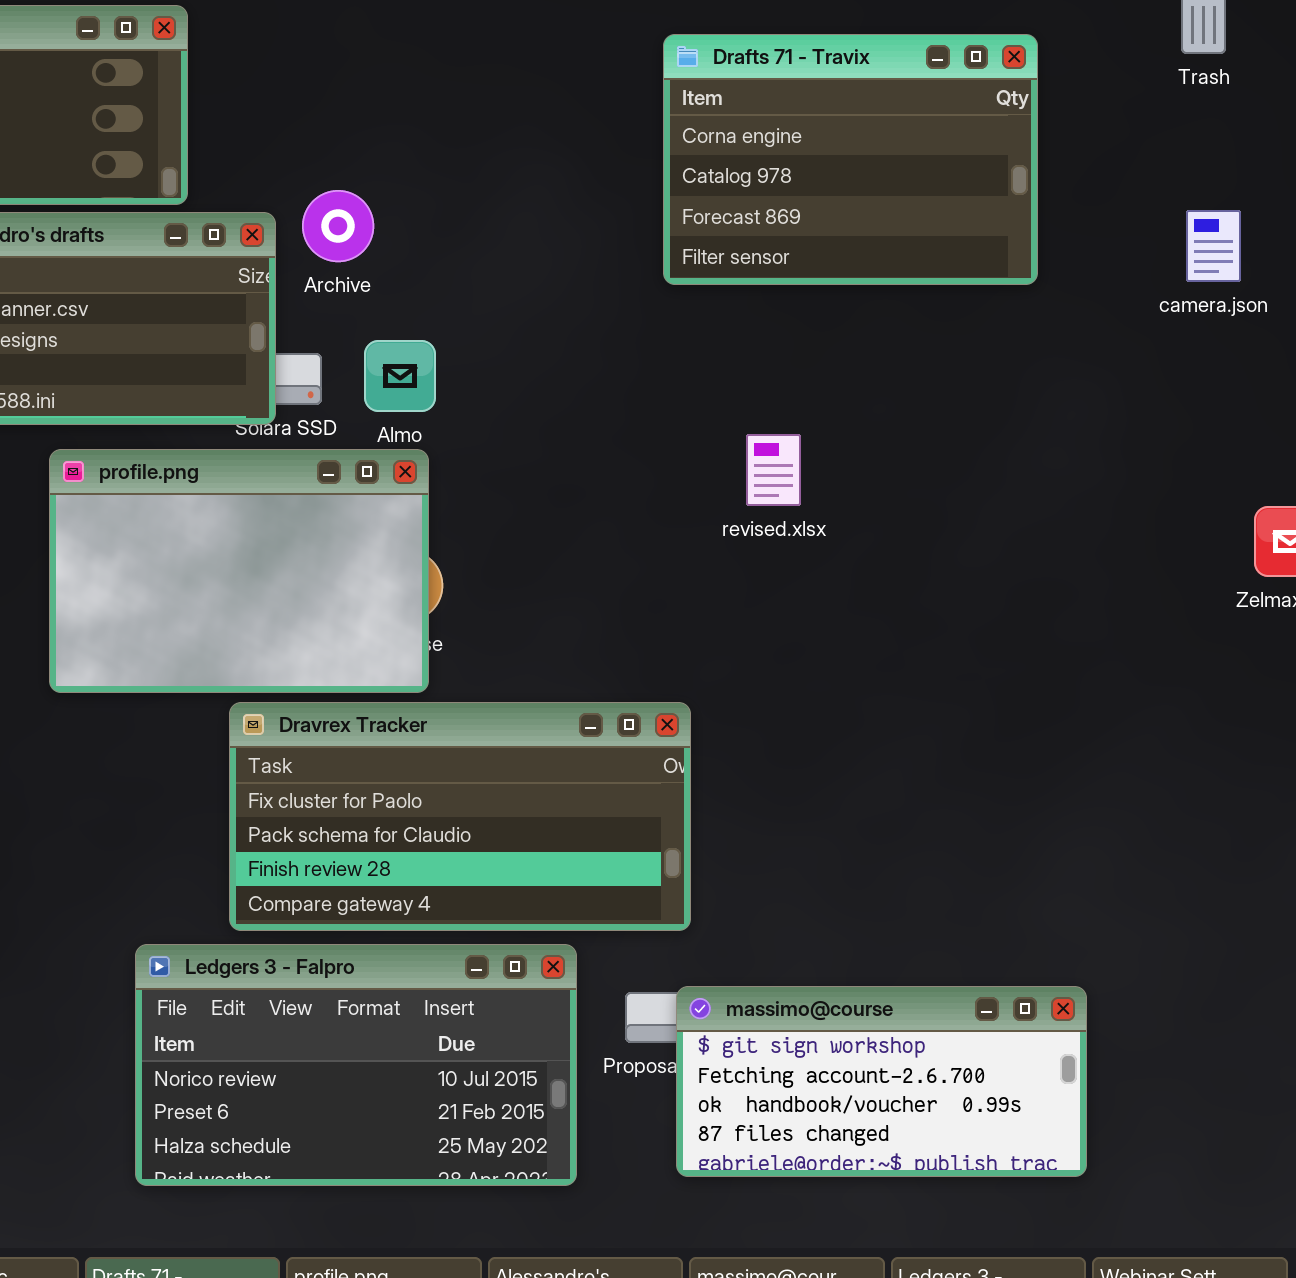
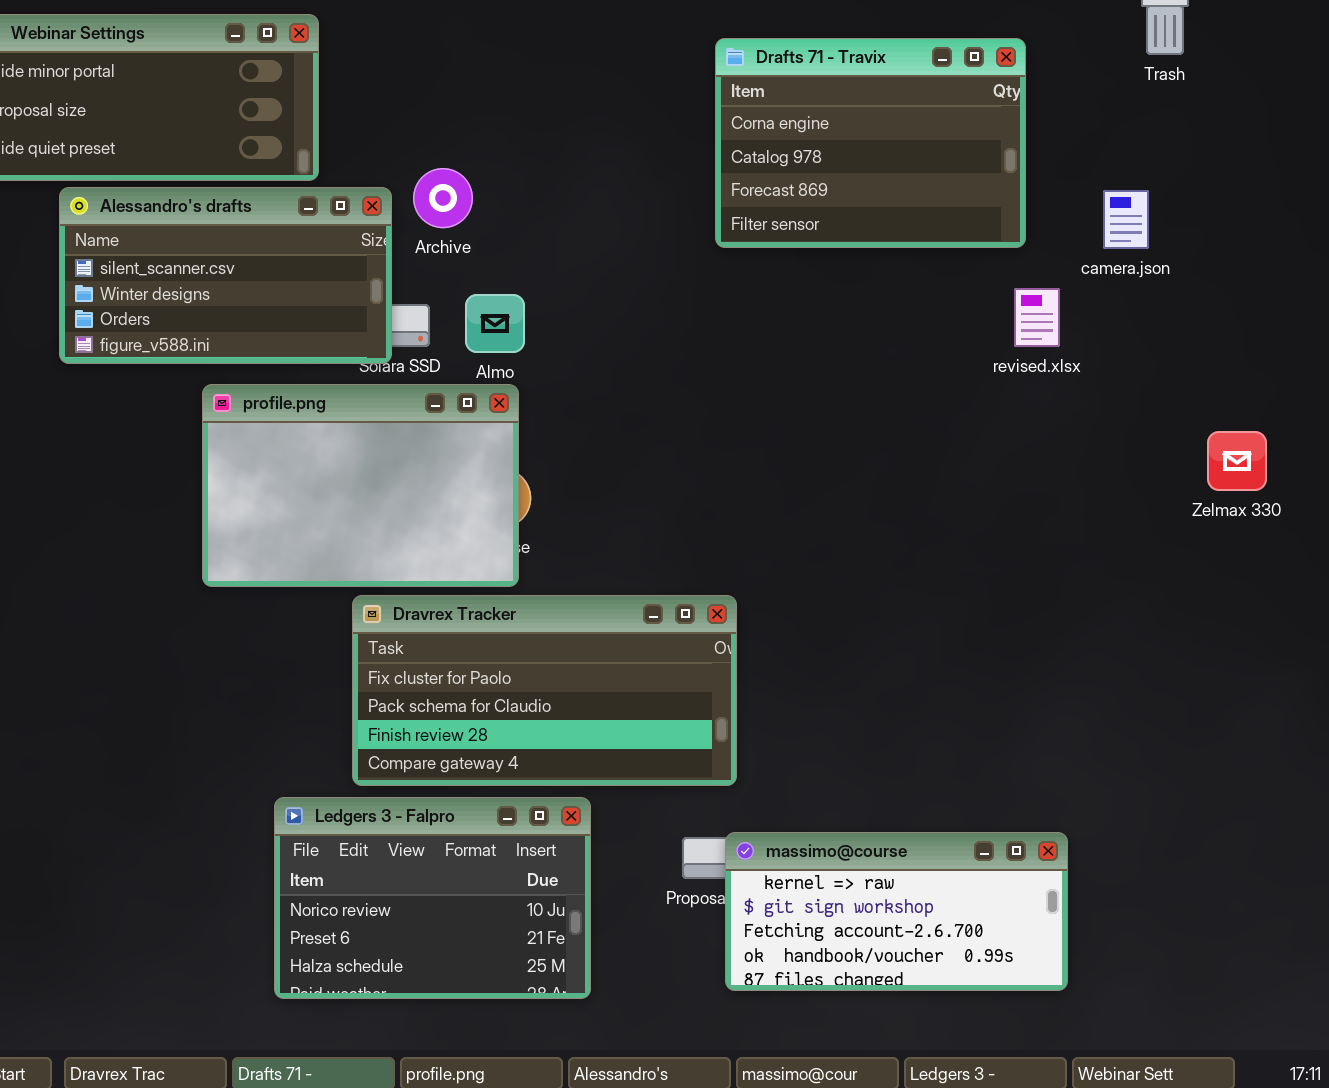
camera.json: [1186,210,1241,282] -> [1103,190,1149,249], moved
revised.xlsx: [746,434,801,506] -> [1014,288,1060,347], moved
Ledgers 3 - Falpro: [135,944,577,1186] -> [274,797,591,999], resized
massimo@course: [676,986,1087,1177] -> [725,832,1068,991], scrolled up 1 row

